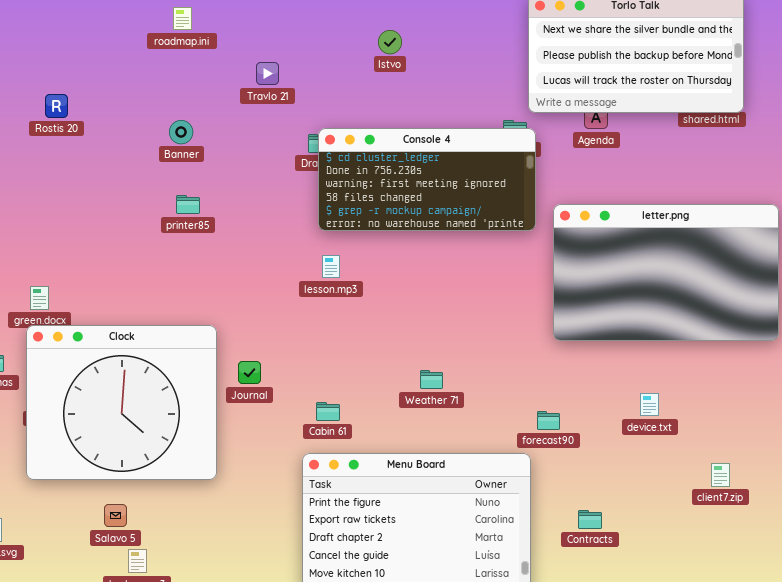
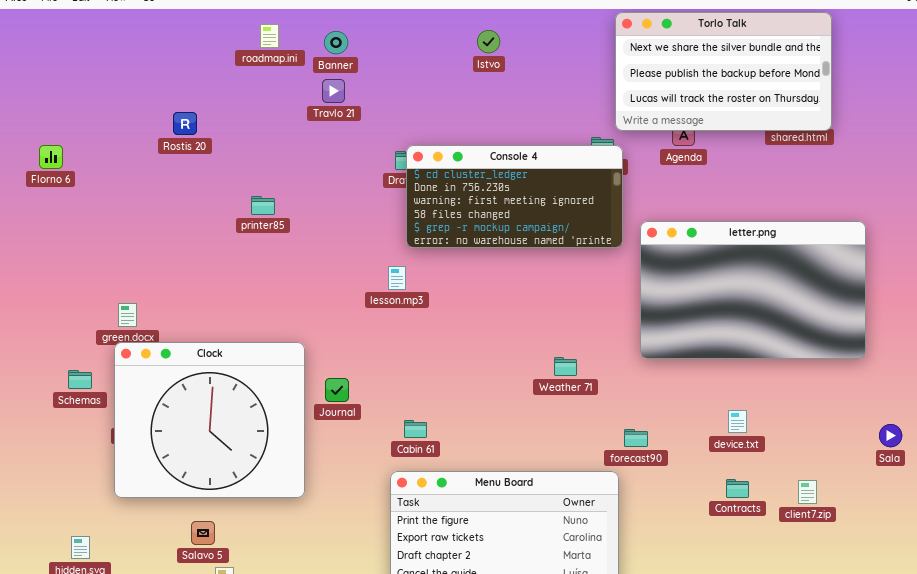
Istvo: [378,30,402,54] -> [477,30,500,53], moved
Travlo 21: [256,62,279,85] -> [322,79,345,103], moved
Rostis 20: [45,94,68,118] -> [173,112,197,135], moved
Banner: [169,120,193,144] -> [324,31,348,54], moved
printer85: [176,195,200,214] -> [251,196,275,215], moved
lesson.mp3: [322,255,340,278] -> [388,266,406,290], moved
Weather 71: [420,370,443,389] -> [554,357,577,376], moved
Contracts: [578,510,602,529] -> [726,479,749,498], moved

